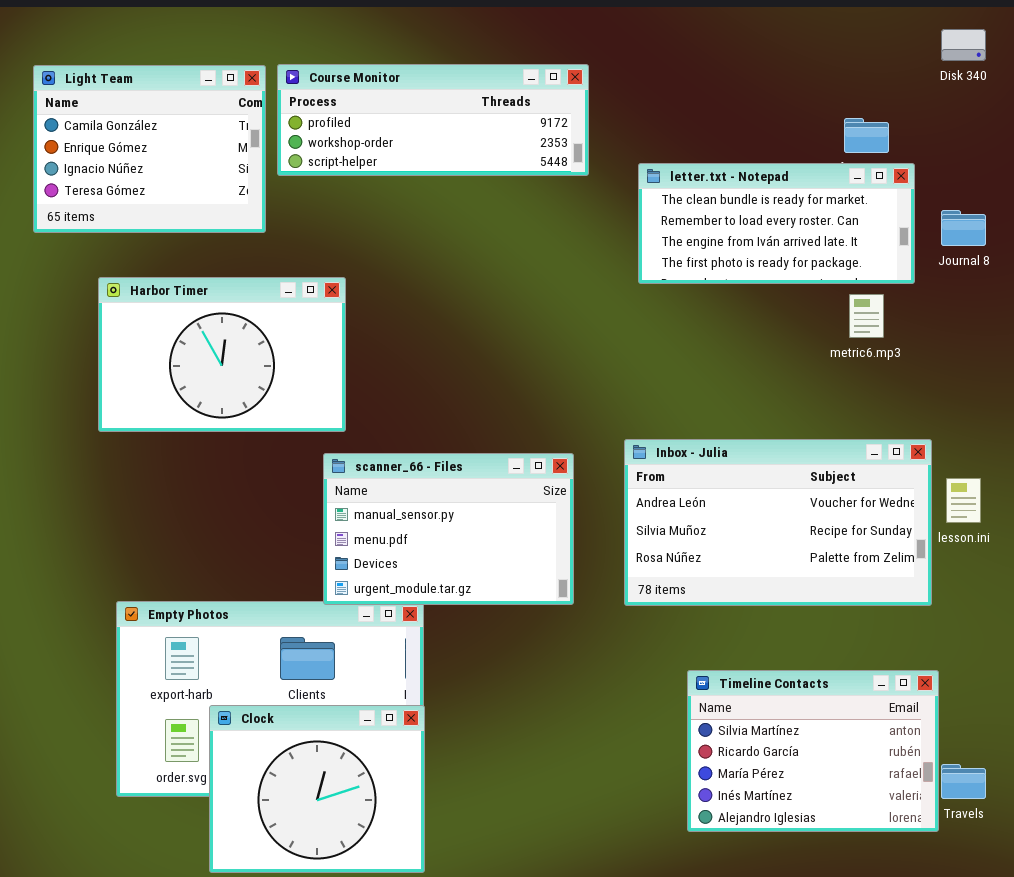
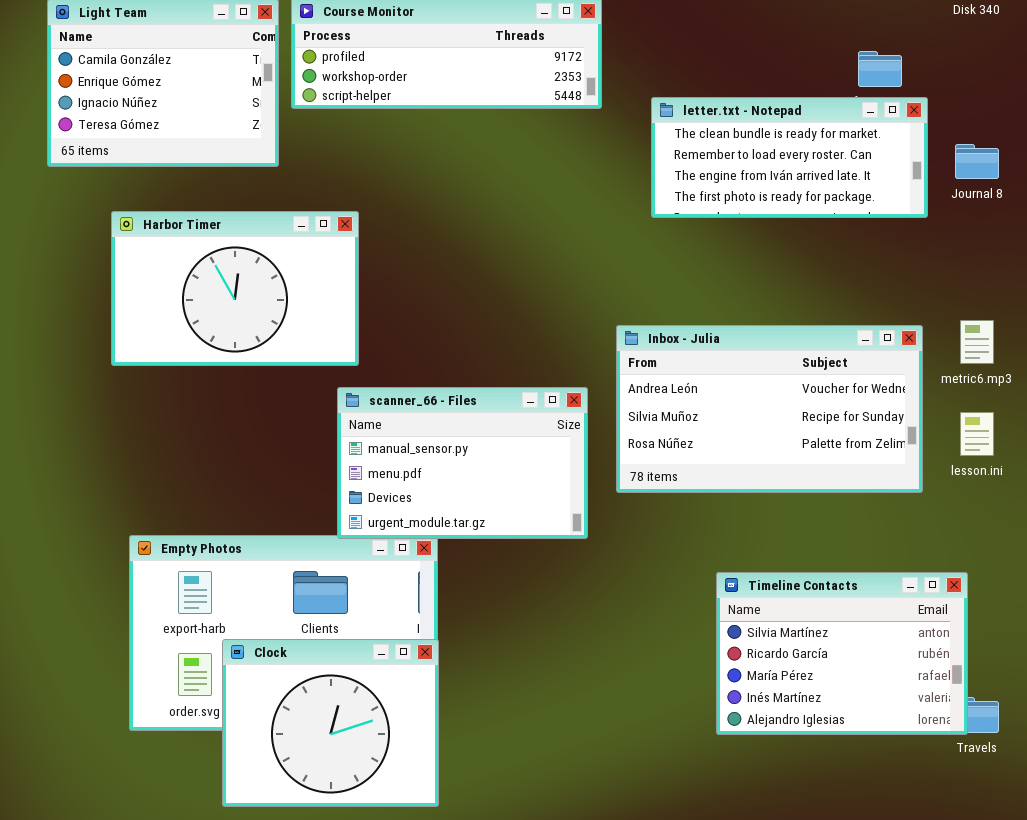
metric6.mp3: [849,294,884,338] -> [960,320,994,364], moved
Inbox - Julia: [624,439,932,606] -> [616,325,923,493], moved
Timeline Contacts: [687,670,939,832] -> [716,572,968,735], moved

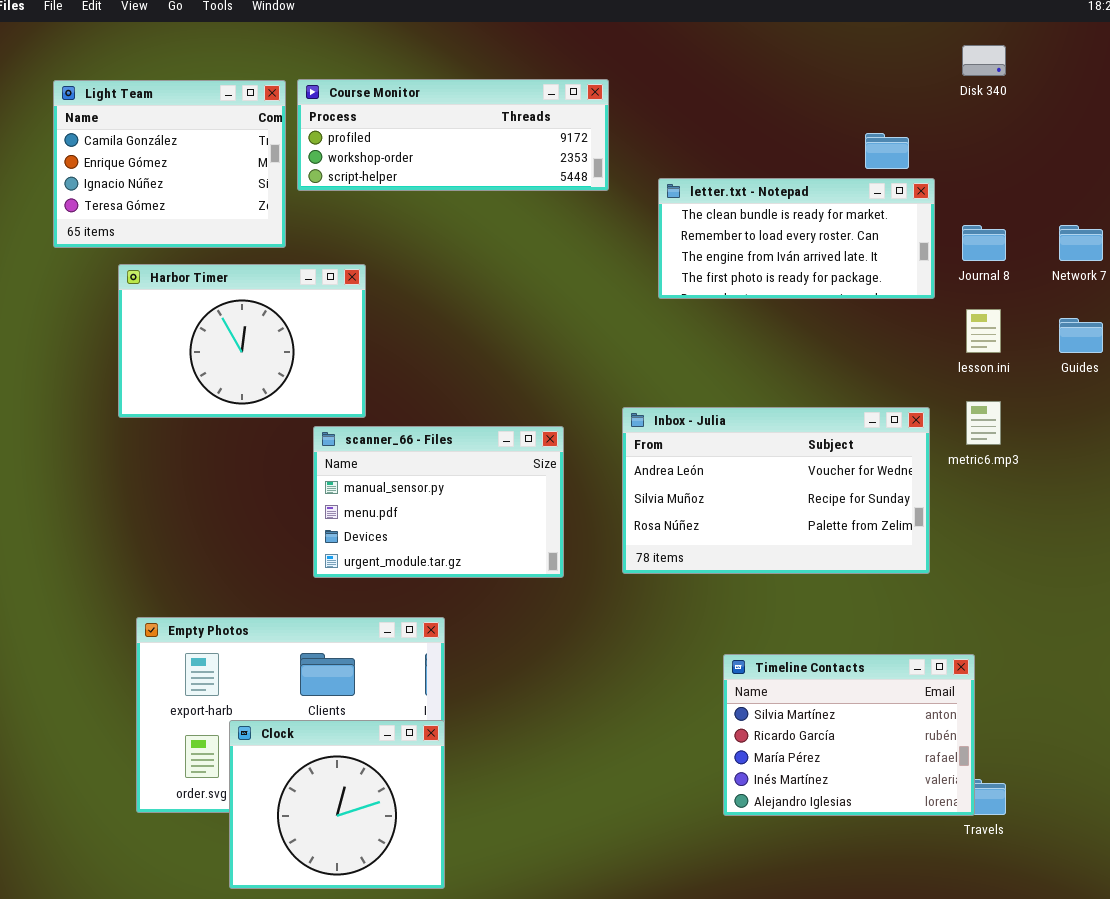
Harbor Timer: [111,211,359,366] -> [118,264,366,418], moved
scanner_66 - Files: [337,387,588,539] -> [313,426,564,578], moved
lesson.ini: [960,412,994,456] -> [966,309,1001,353], moved

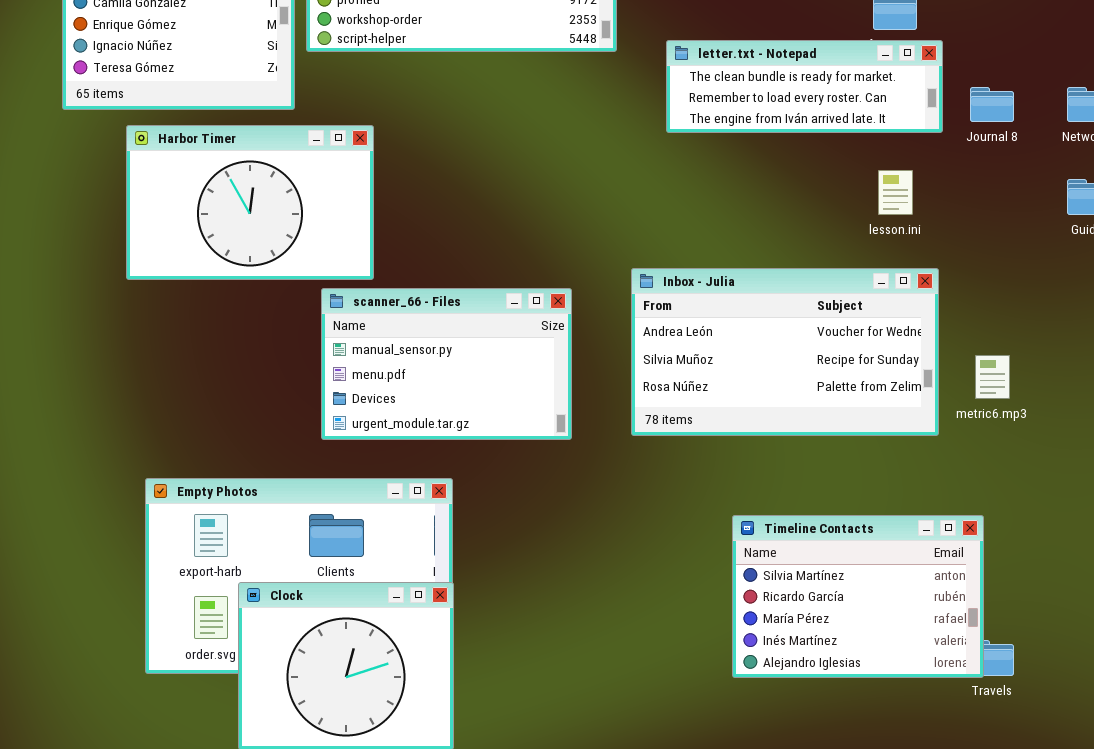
letter.txt - Notepad: [658,178,935,299] -> [666,40,943,133], resized
lesson.ini: [966,309,1001,353] -> [878,170,913,215], moved
metric6.mp3: [966,401,1001,445] -> [975,355,1010,399], moved

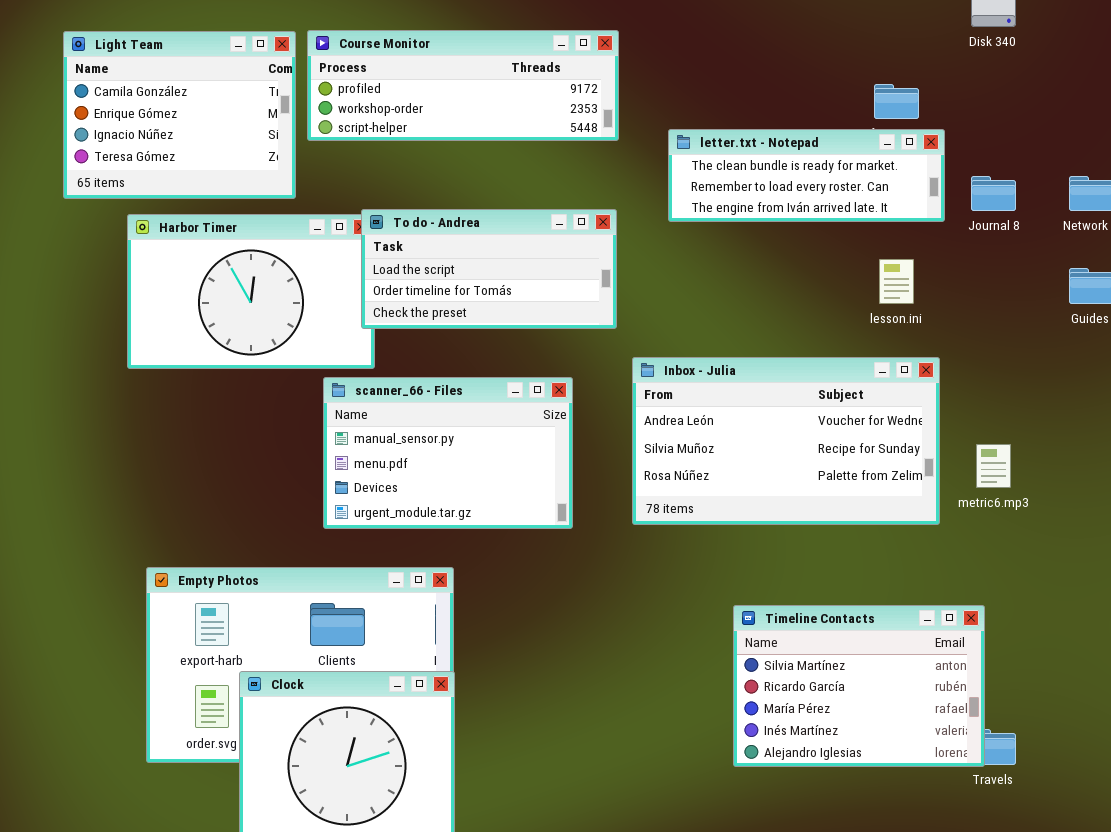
To do - Andrea: none -> [361,209,617,329], opened

